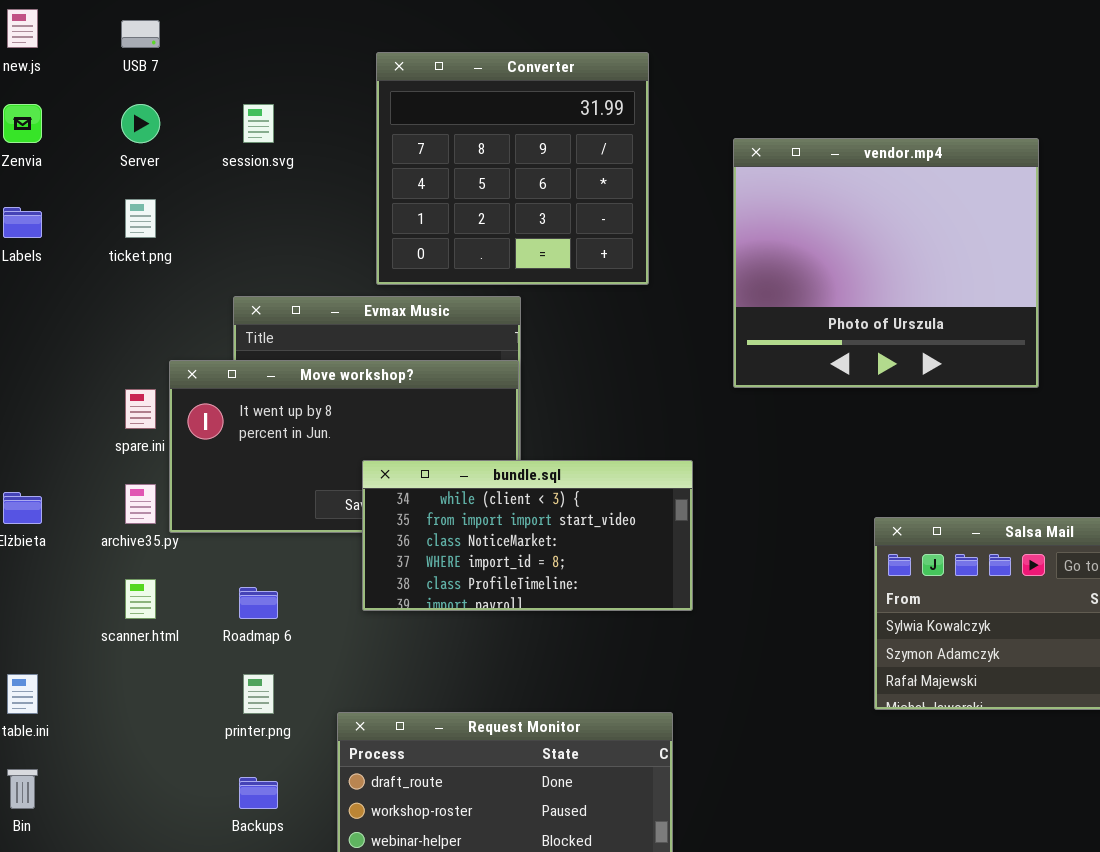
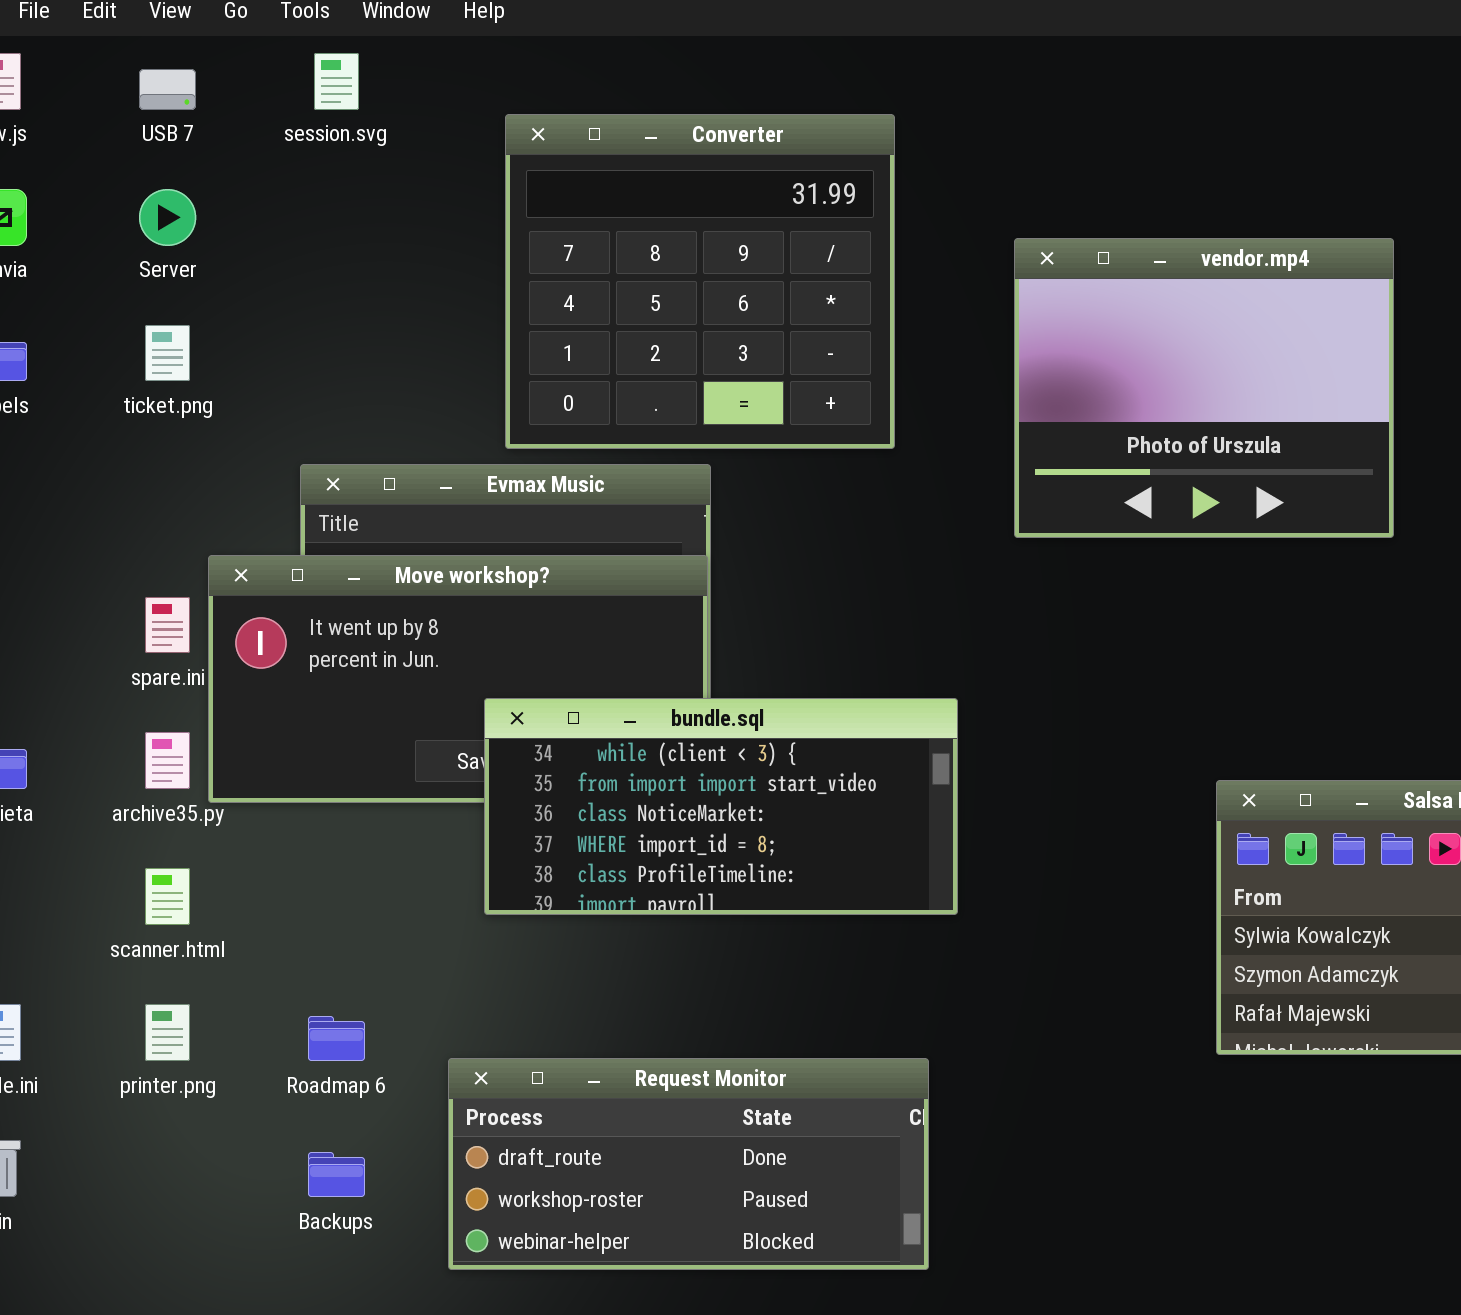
session.svg: [243,104,274,143] -> [314,53,359,110], moved
vendor.mp4: [733,138,1039,388] -> [1014,238,1394,538], resized
Roadmap 6: [239,587,278,619] -> [308,1016,365,1061], moved
printer.png: [243,674,274,714] -> [145,1004,190,1061], moved

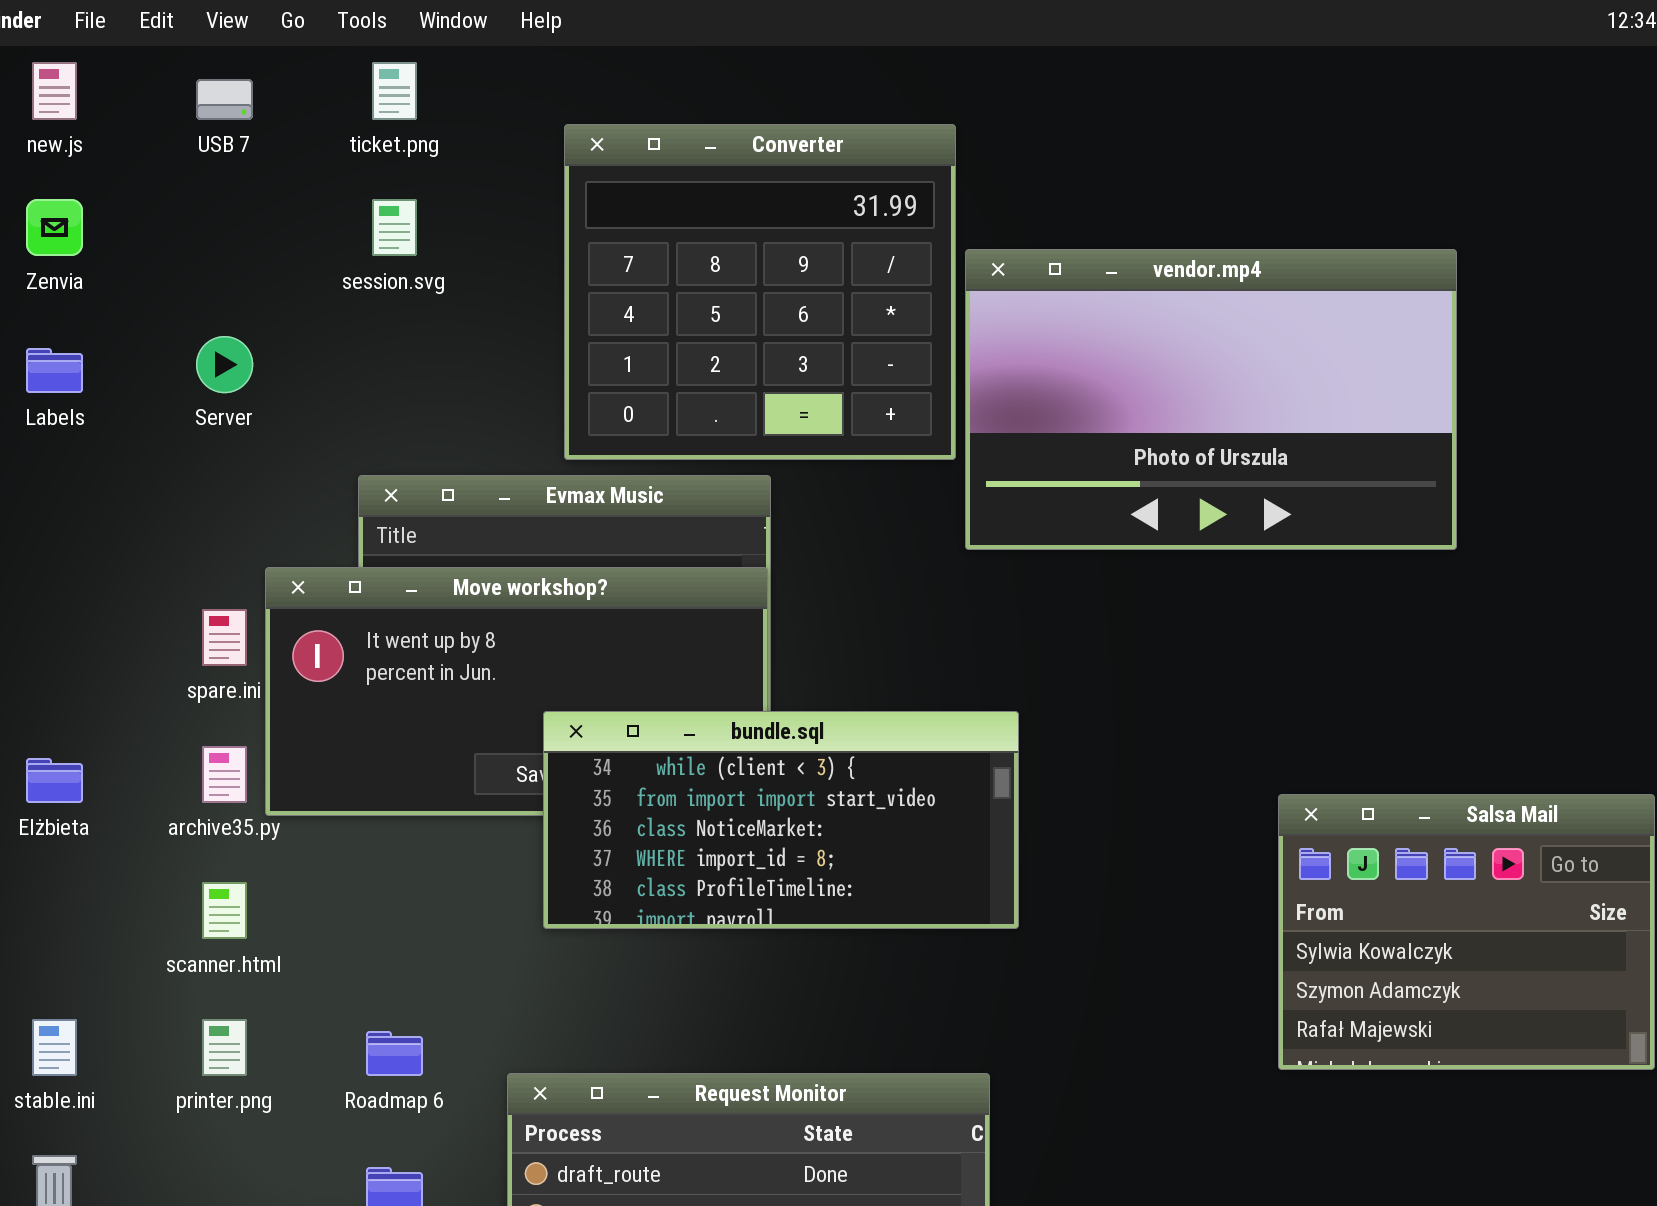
session.svg: [314,53,359,110] -> [372,199,417,256], moved
Server: [139,189,196,246] -> [196,336,253,393], moved
vendor.mp4: [1014,238,1394,538] -> [965,249,1457,550], resized
ticket.png: [145,325,190,381] -> [372,62,417,120], moved

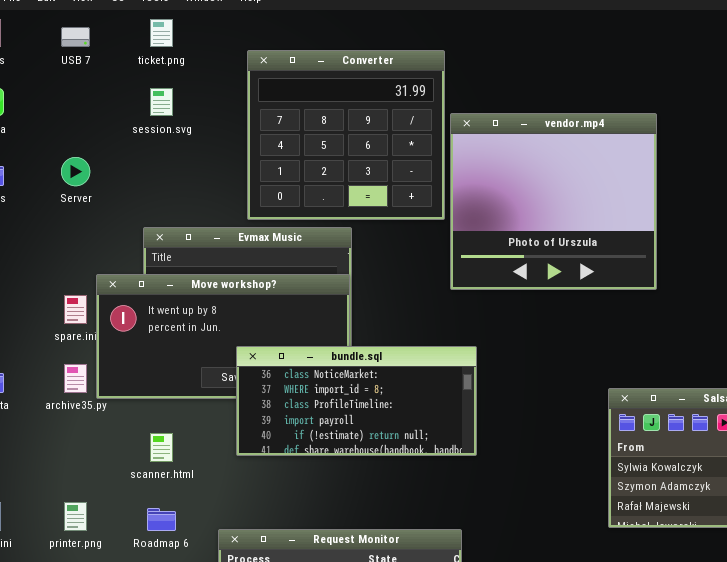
vendor.mp4: [965,249,1457,550] -> [450,113,657,290], resized
bundle.sql: [543,711,1019,929] -> [236,346,477,456], scrolled down 2 rows
scanner.html: [202,882,247,939] -> [150,433,173,462], moved

